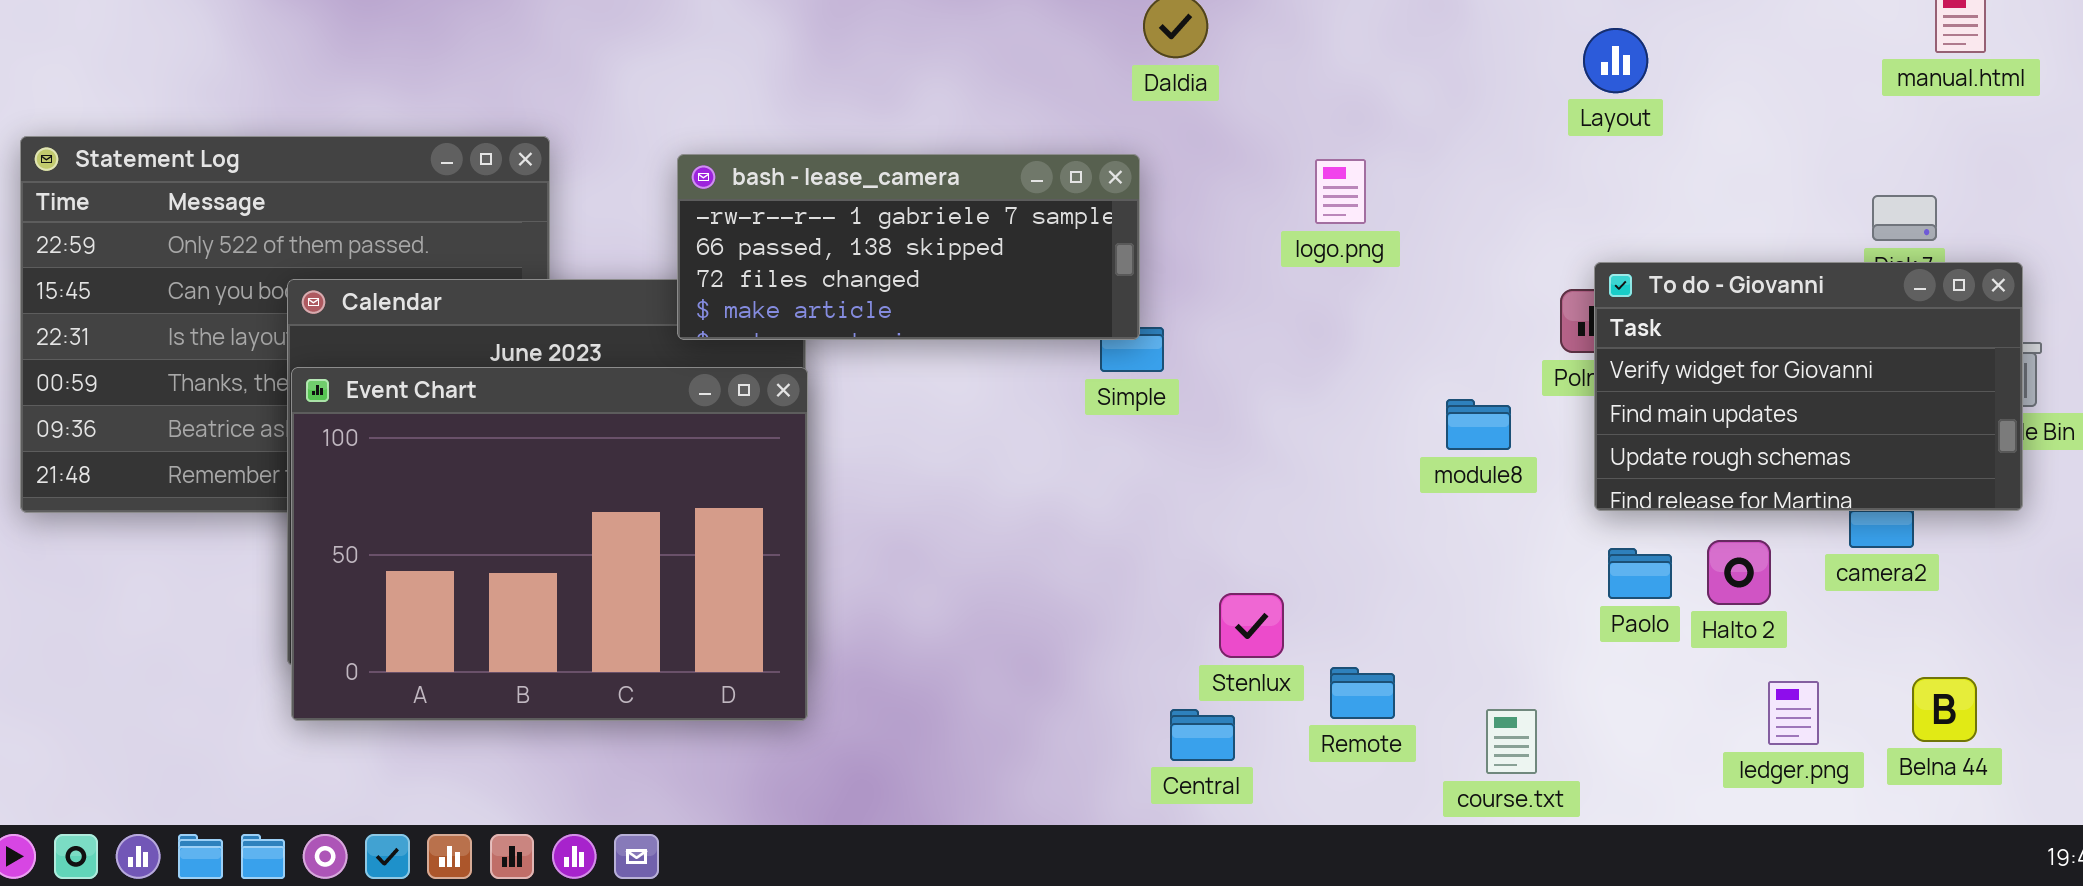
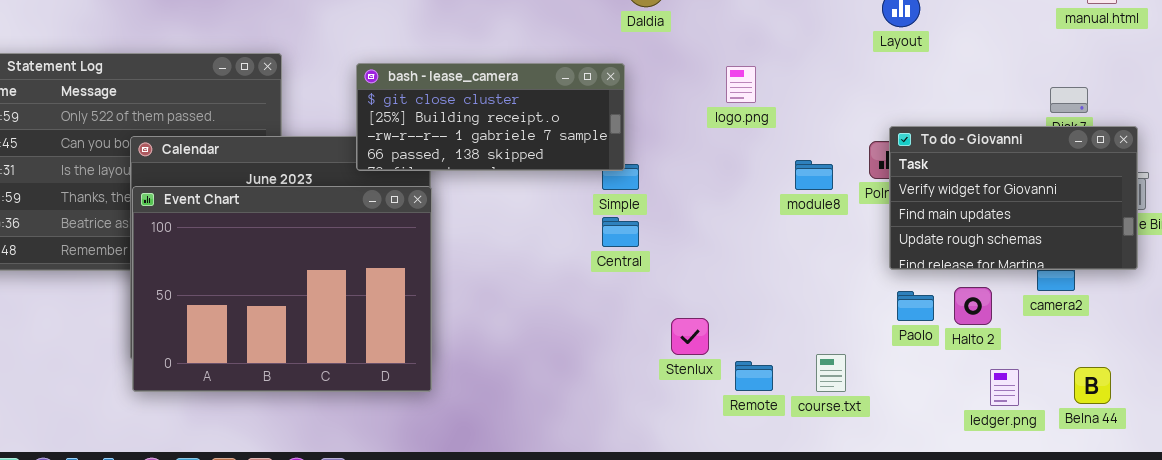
bash - lease_camera: [677,154,1140,340] -> [356,63,625,171], scrolled up 2 rows
module8: [1446,399,1511,450] -> [795,160,833,190], moved
Central: [1170,709,1235,761] -> [602,217,639,247], moved
course.txt: [1486,709,1537,774] -> [816,354,846,392], moved

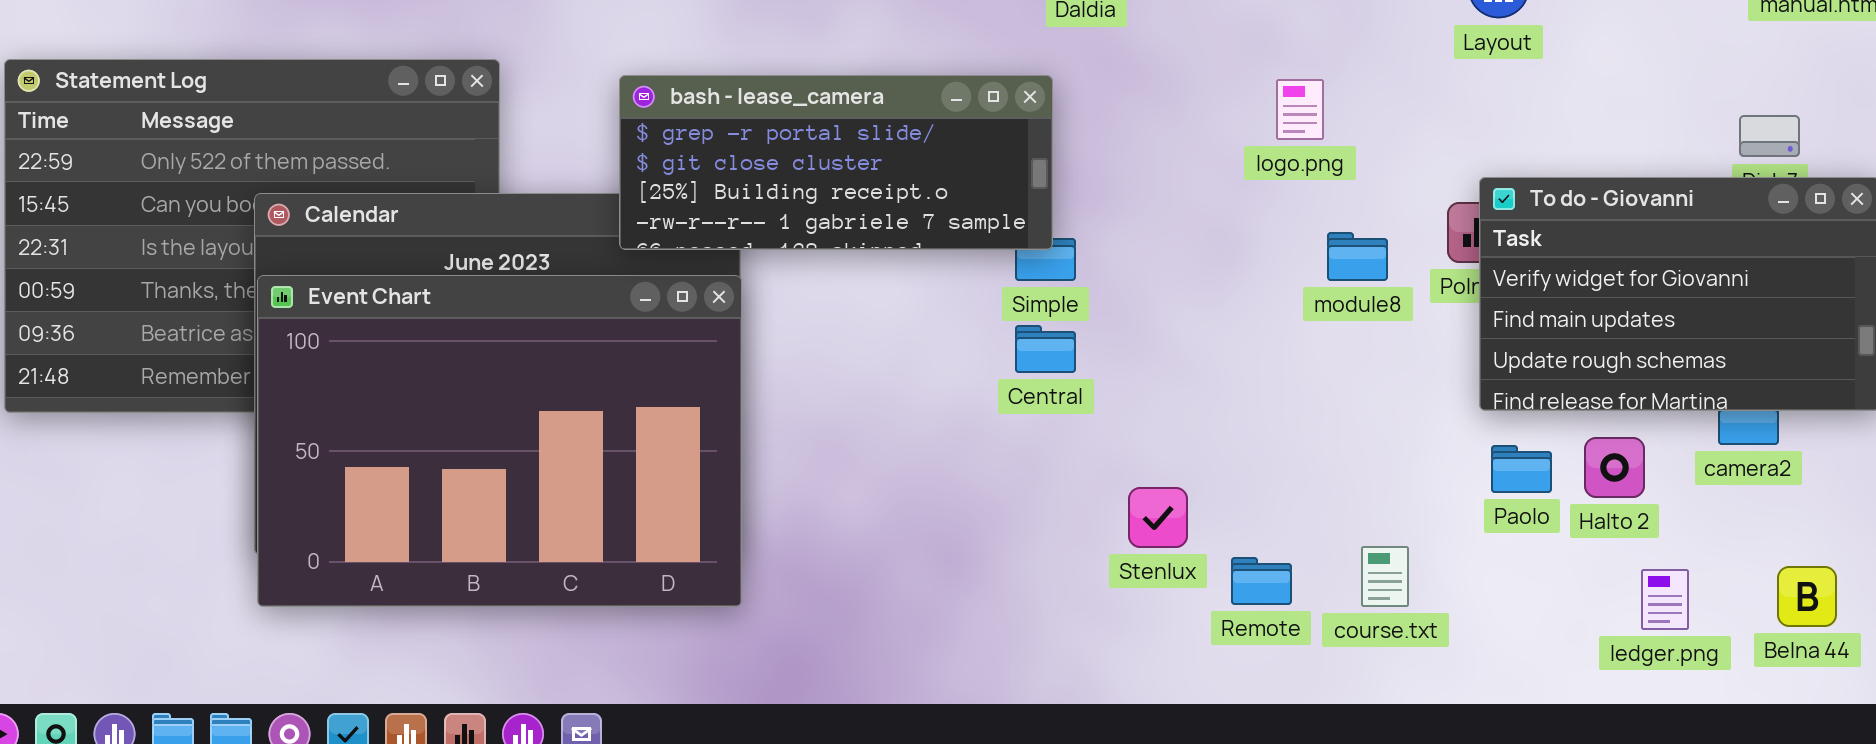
bash - lease_camera: [356,63,625,171] -> [619,75,1053,250], scrolled up 1 row
logo.png: [726,66,756,103] -> [1276,79,1324,140], moved

